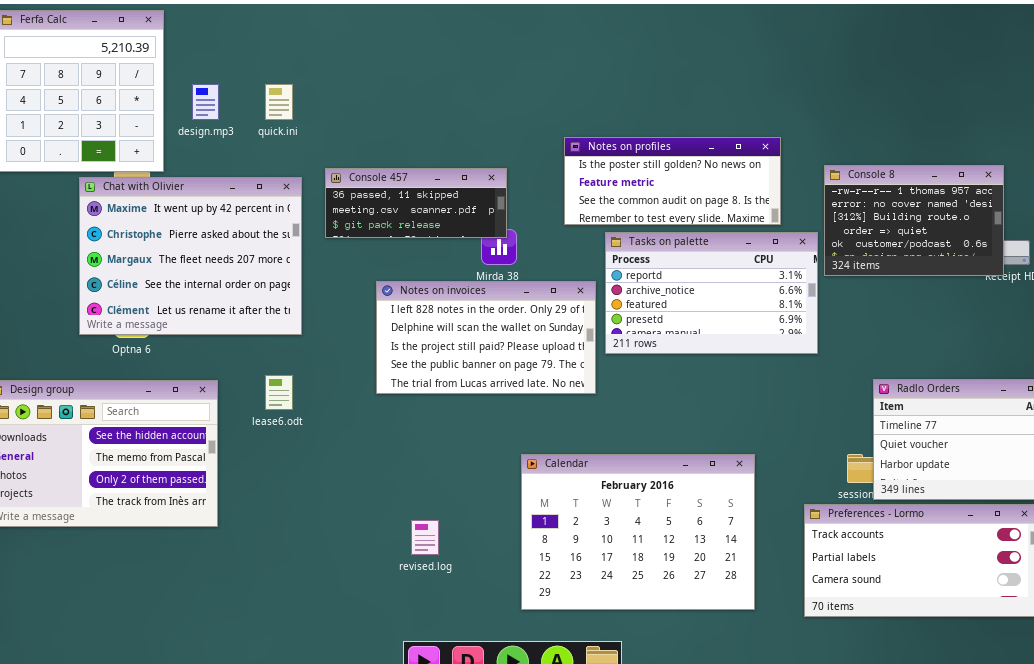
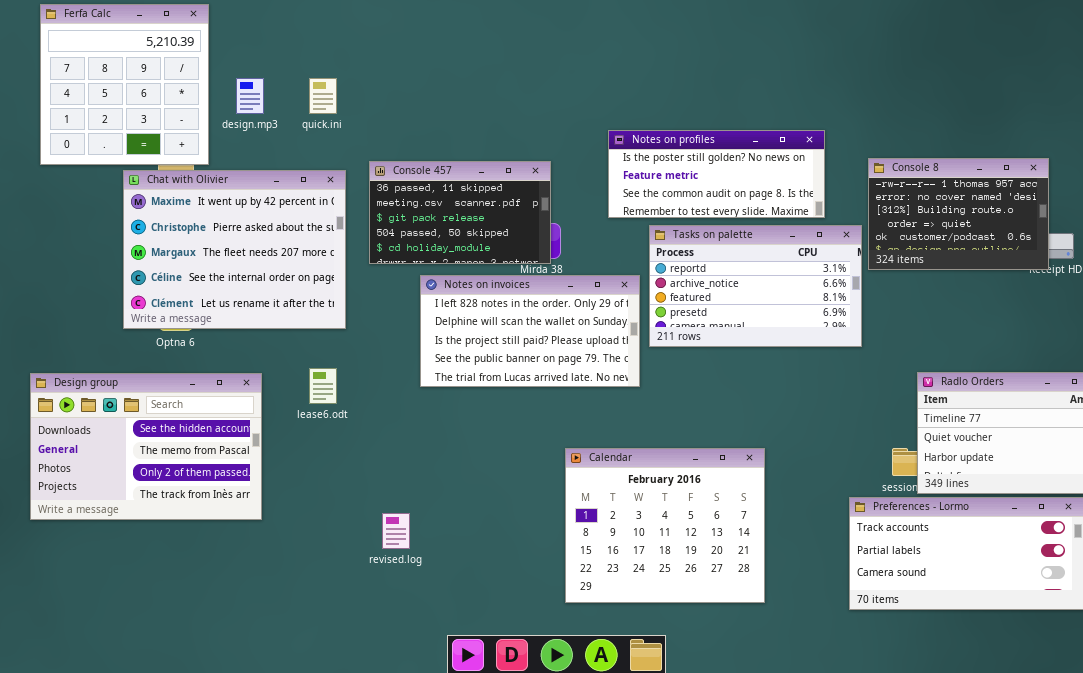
Console 457: [325,168,507,238] -> [369,161,551,264], resized
Calendar: [521,454,755,610] -> [565,448,765,603], resized
revised.log: [411,520,439,555] -> [382,513,410,549], moved

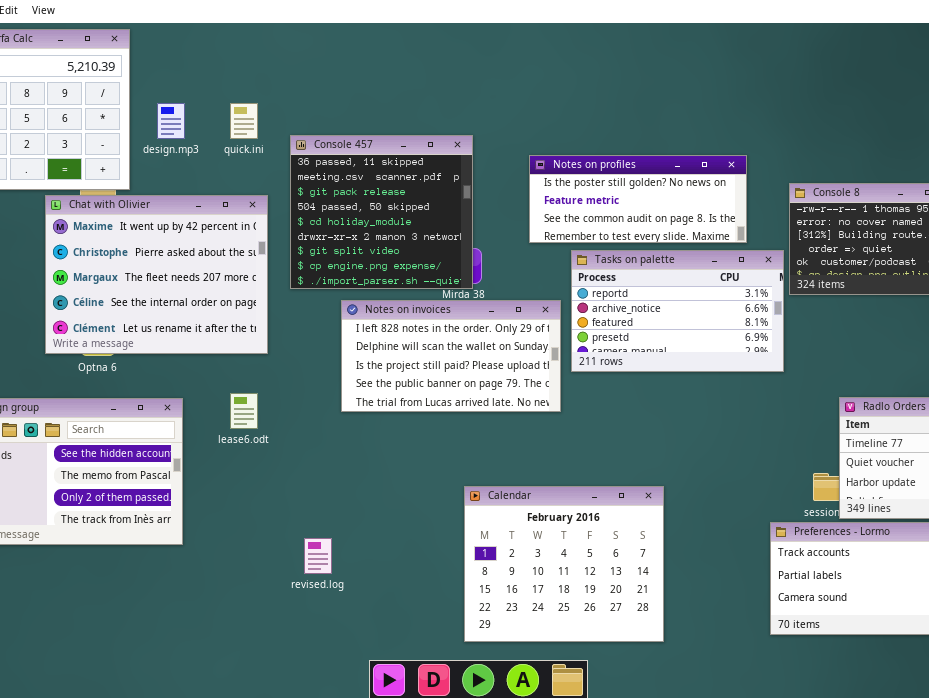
Console 457: [369,161,551,264] -> [290,135,473,289], resized
Calendar: [565,448,765,603] -> [464,486,664,642], moved

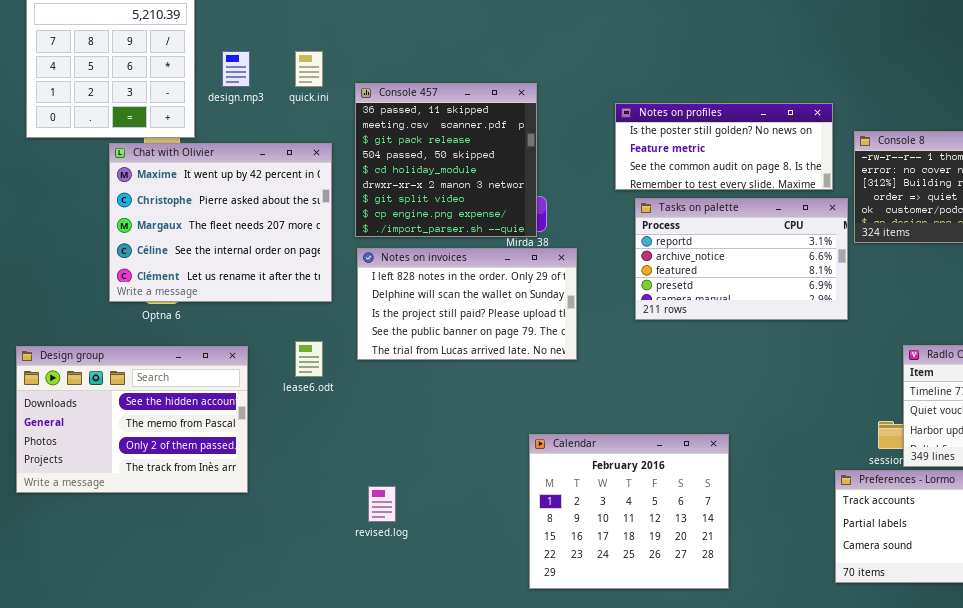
Notes on profiles: [529,155,747,243] -> [615,103,833,190], moved
Notes on invoices: [341,300,561,412] -> [357,248,577,360], moved

